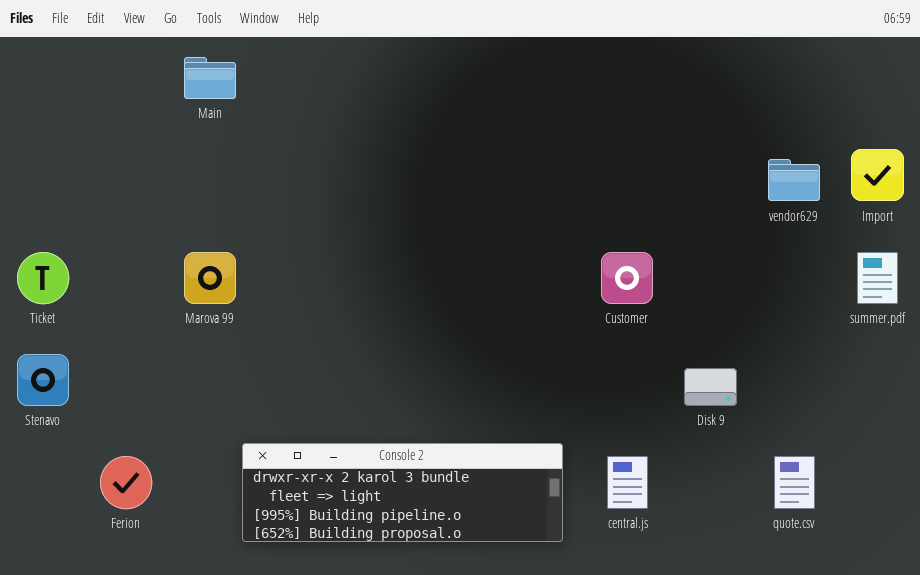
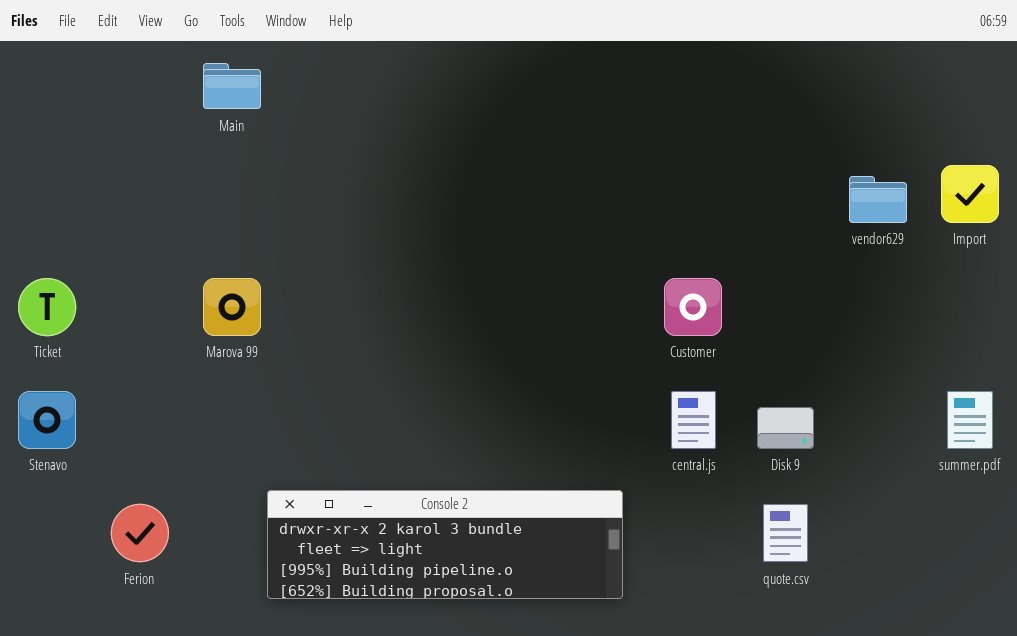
summer.pdf: [857,252,898,304] -> [947,391,993,449], moved
central.js: [607,456,648,509] -> [671,391,716,449], moved
quote.csv: [774,456,815,509] -> [763,504,808,562], moved

